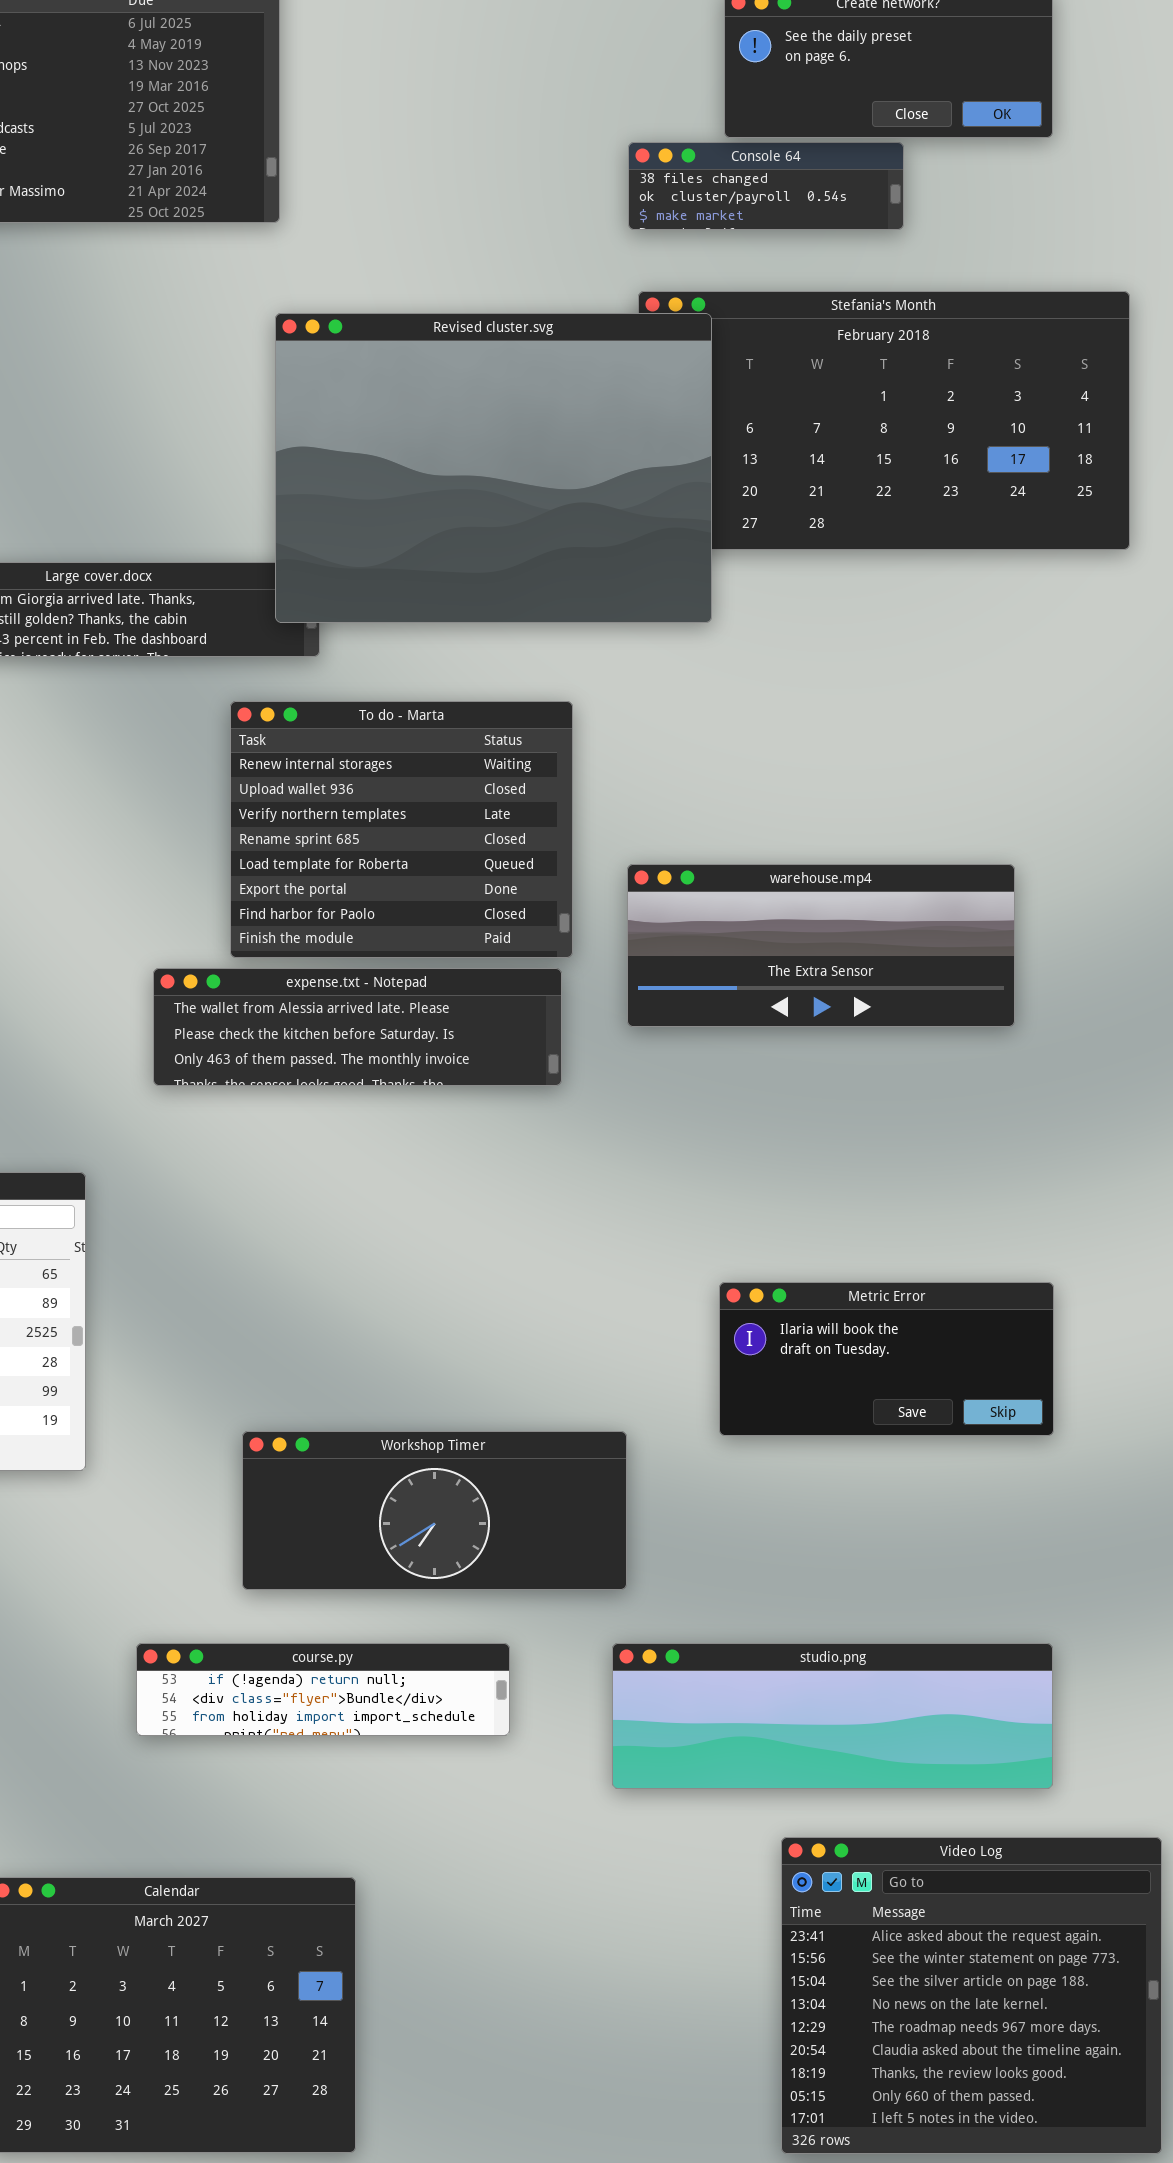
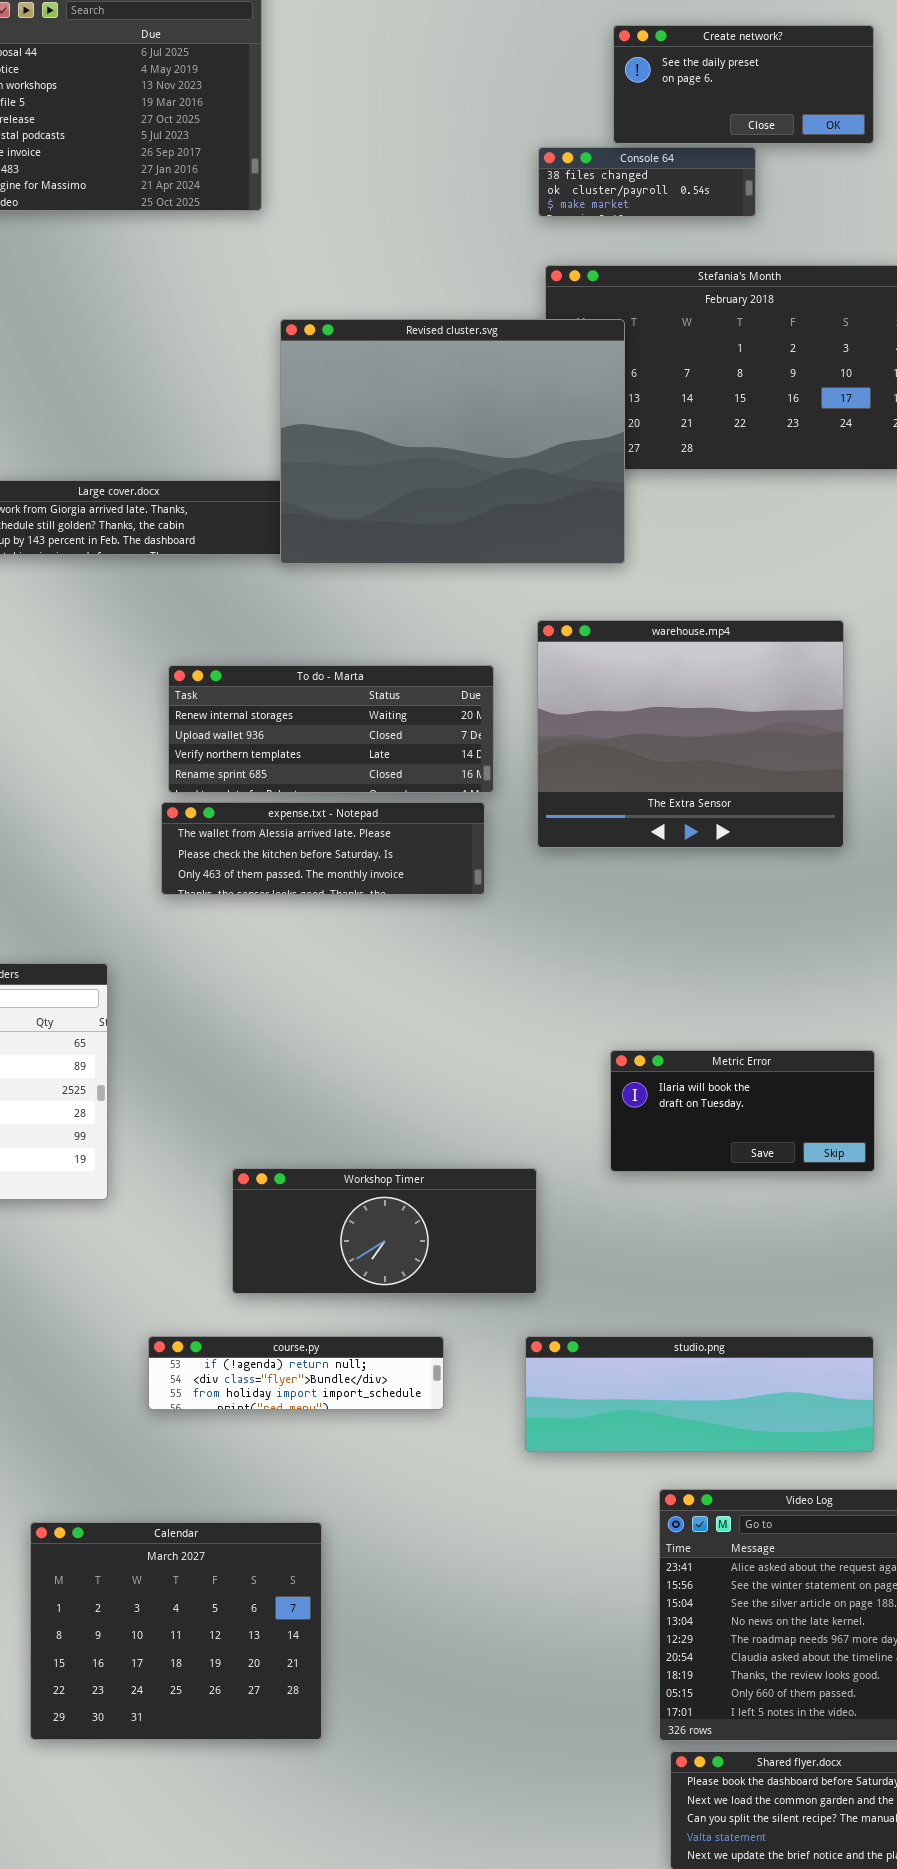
Revised cluster.svg: [275,313,712,623] -> [280,319,625,564], moved
To do - Marta: [230,701,573,958] -> [168,665,494,793], resized
warehouse.mp4: [627,864,1015,1027] -> [537,620,844,848], resized

